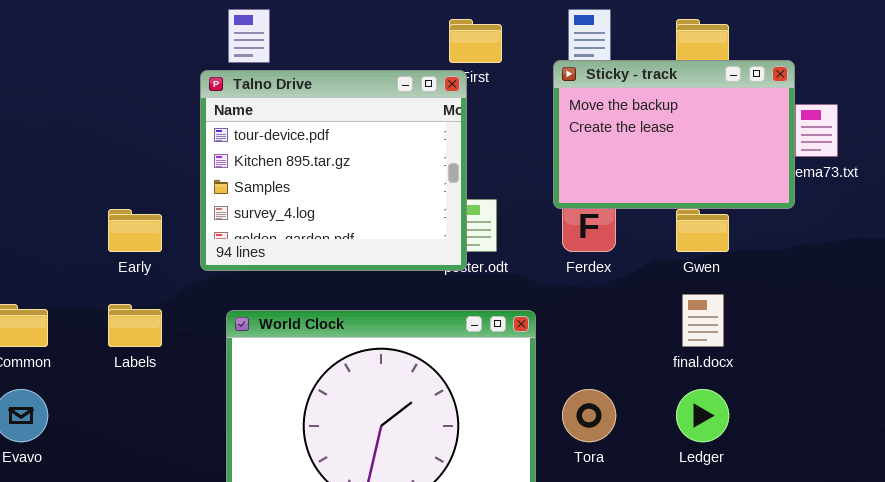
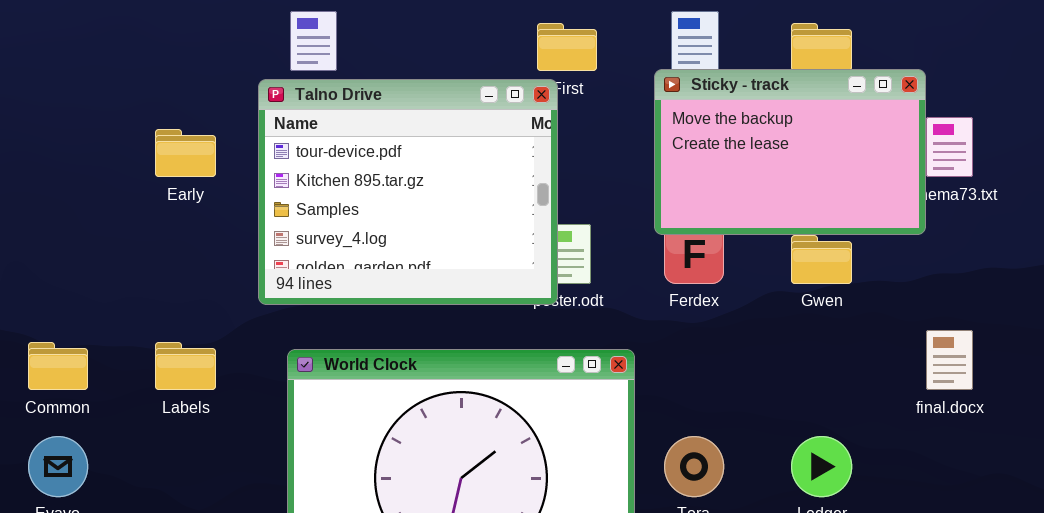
Early: [108,209,162,252] -> [155,129,216,177], moved
final.docx: [682,294,724,347] -> [926,330,973,390], moved

